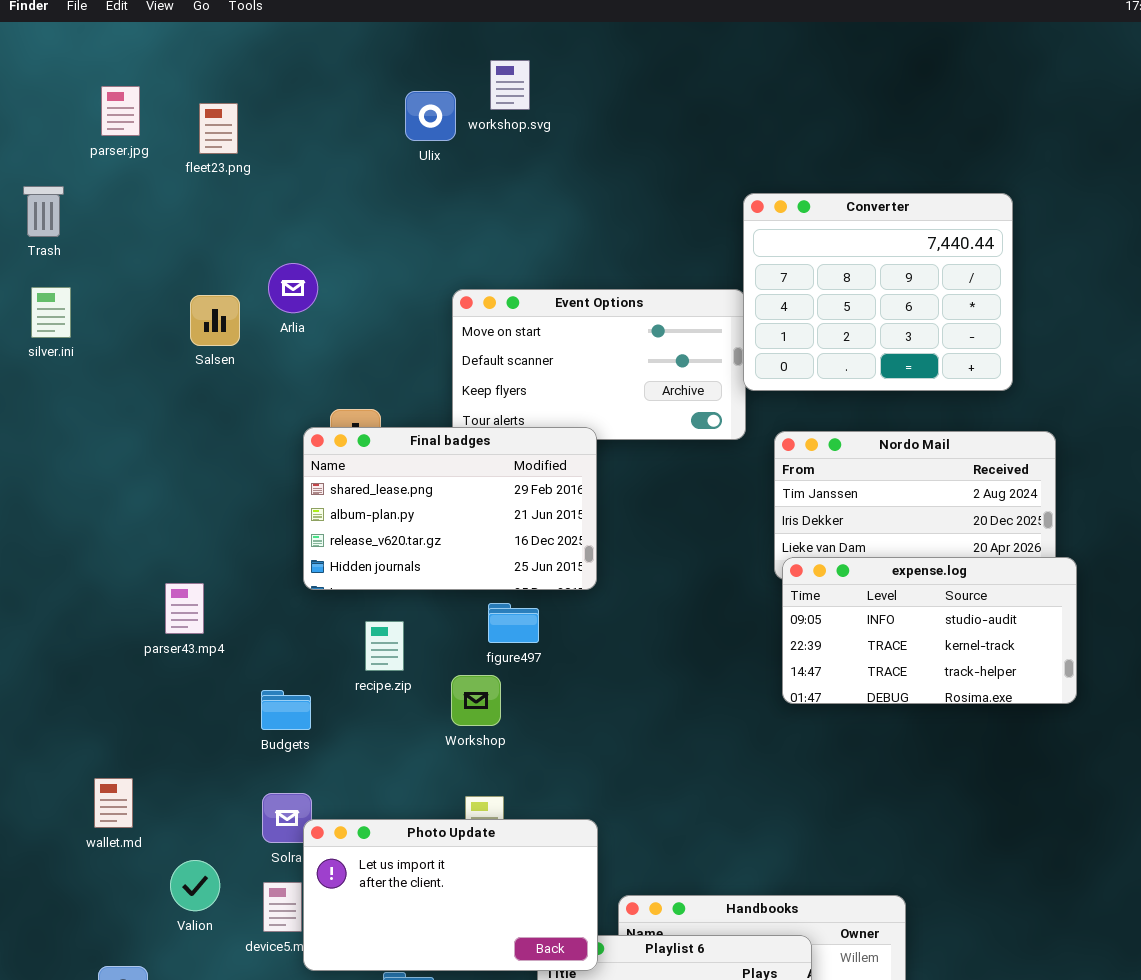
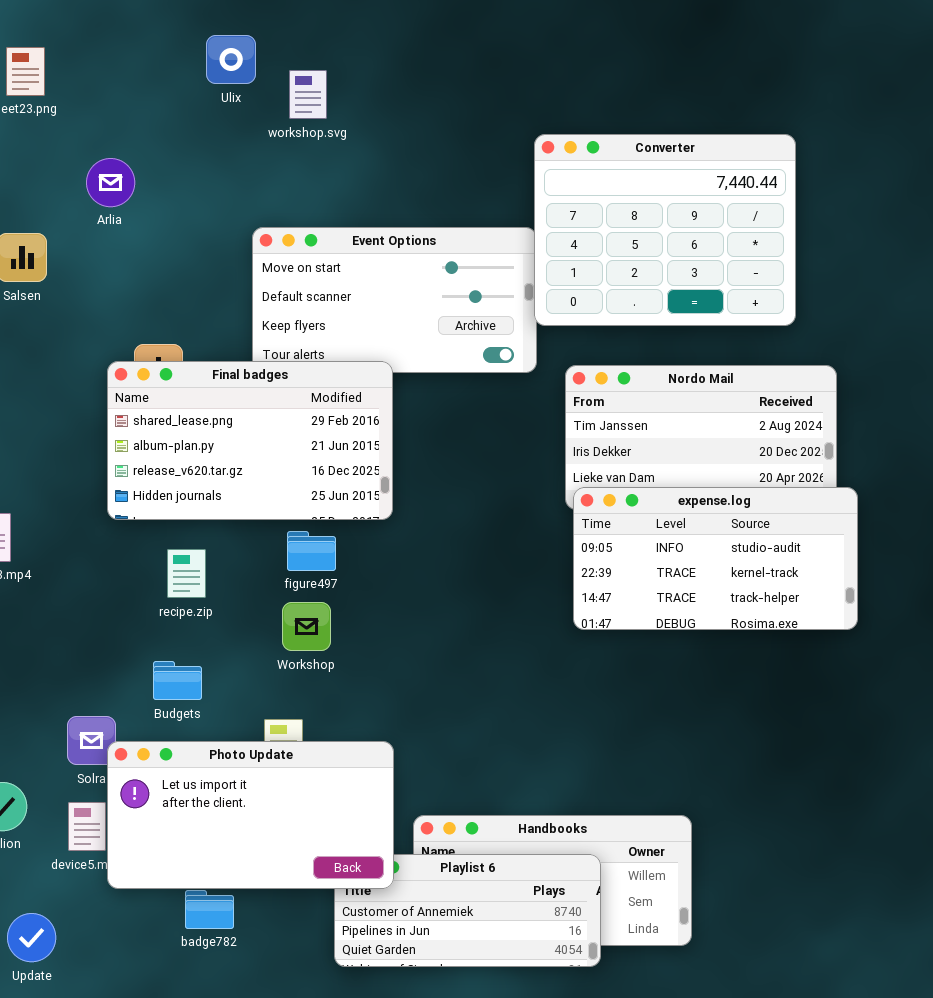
workshop.svg: [490,60,530,110] -> [289,70,327,119], moved
Arlia: [268,263,318,313] -> [86,158,135,207], moved
Workshop: [451,675,501,726] -> [282,602,331,651], moved
Budgets: [261,690,311,730] -> [153,661,202,700], moved

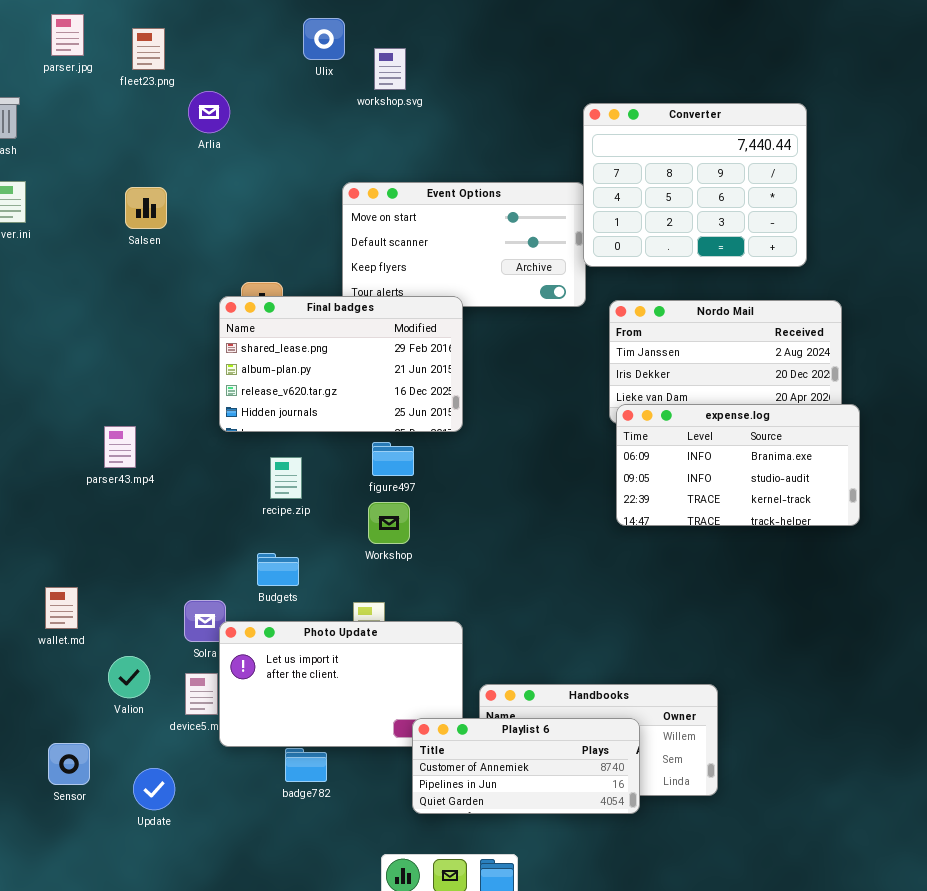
Arlia: [86,158,135,207] -> [188,91,230,133], moved
expense.log: [573,487,858,630] -> [616,404,860,526], scrolled up 1 row
Playlist 6: [334,854,601,967] -> [412,718,640,814], raised

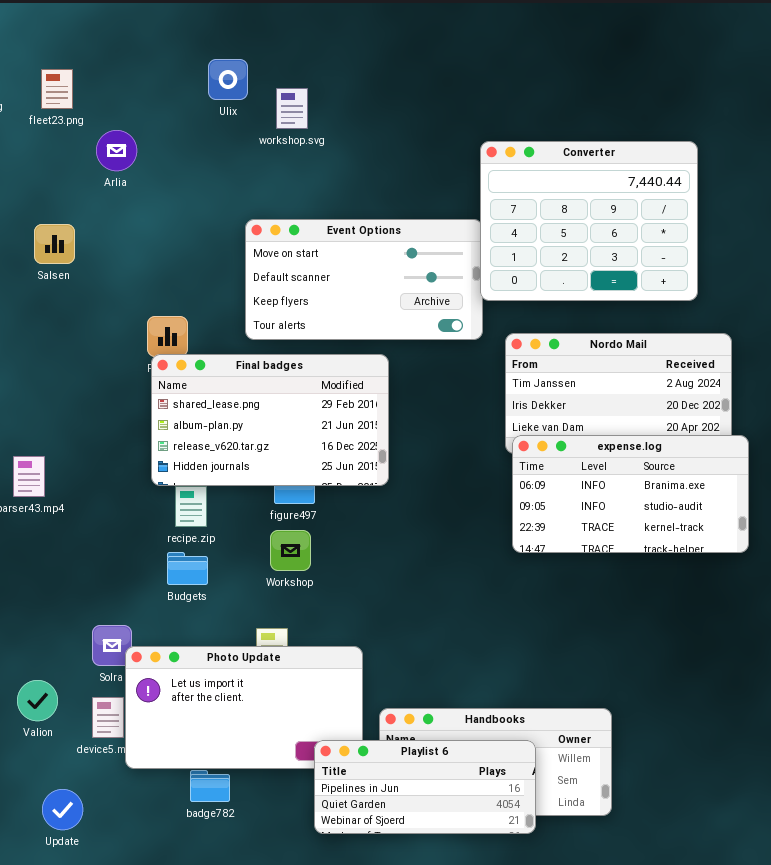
Final badges: [219,296,463,432] -> [151,354,389,486], moved
Budgets: [257,553,299,586] -> [167,552,208,585], moved
Playlist 6: [412,718,640,814] -> [314,740,536,834], scrolled down 1 row

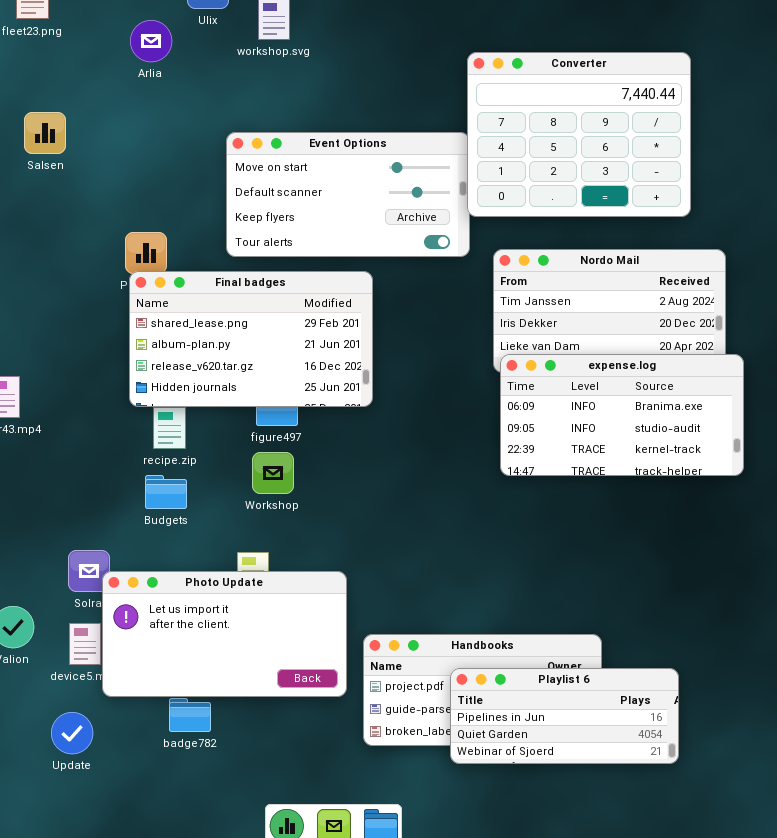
Arlia: [96,130,137,171] -> [130,20,172,62], moved
Salsen: [34,224,75,264] -> [24,112,66,154], moved
Playlist 6: [314,740,536,834] -> [450,668,679,764], moved
Update: [42,789,83,830] -> [51,712,93,754], moved

